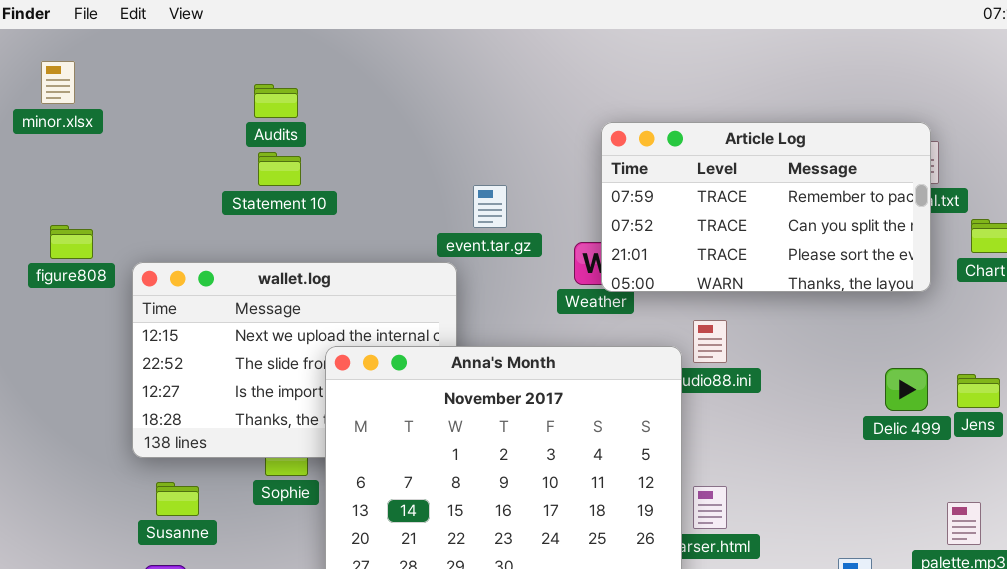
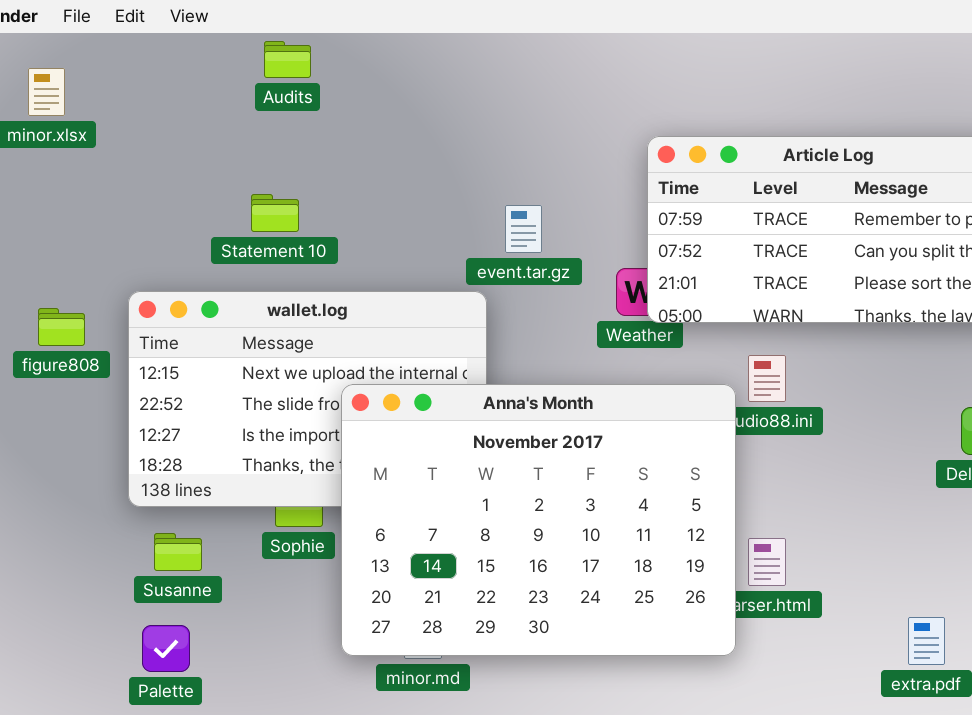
Audits: [254,84,298,118] -> [264,41,311,78], moved
Statement 10: [258,152,301,186] -> [251,194,299,232], moved
figure808: [50,225,93,259] -> [38,308,85,346], moved

